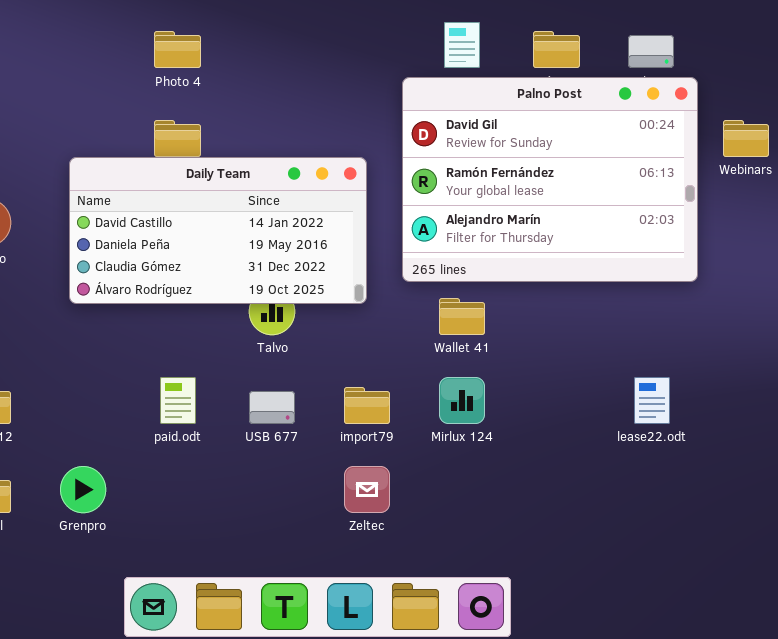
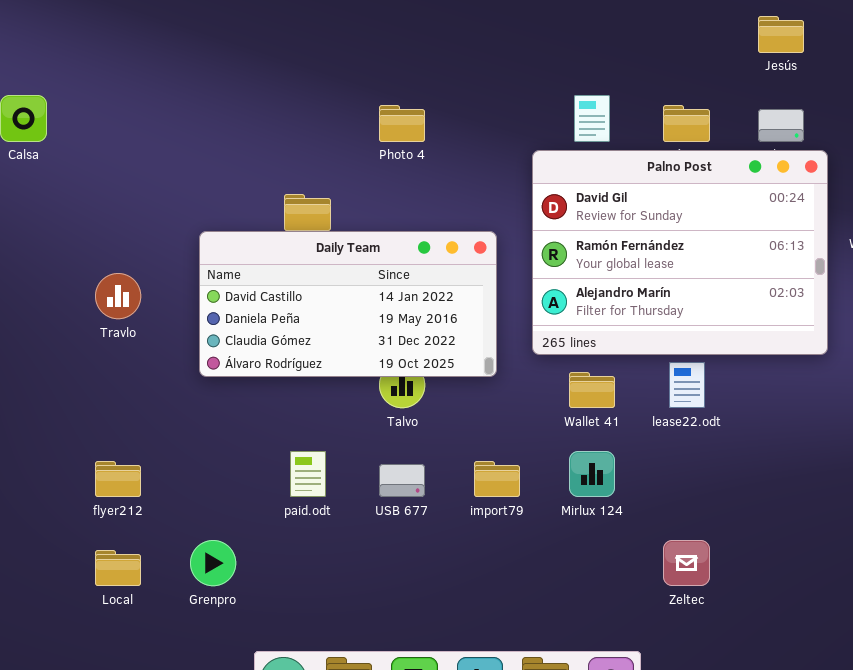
Photo 4: [154,31,201,68] -> [379,105,425,142], moved
lease22.odt: [634,377,670,424] -> [669,362,705,408], moved
Zeltec: [344,466,390,513] -> [663,540,710,586], moved

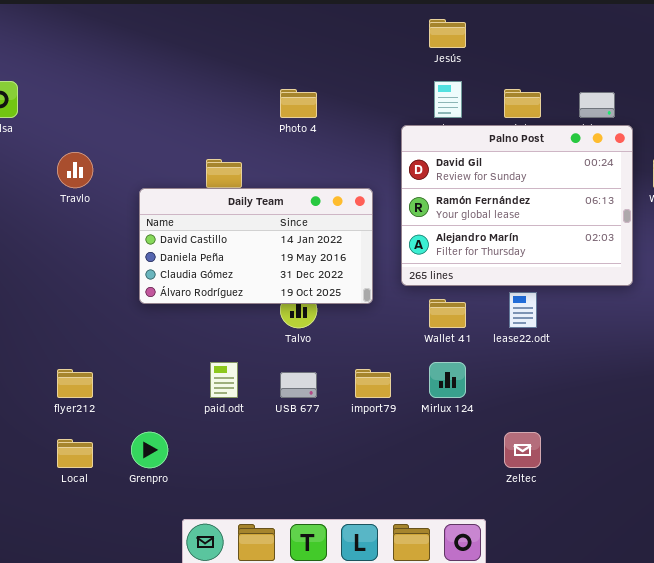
Jesús: [758,16,804,53] -> [429,19,466,48], moved
Travlo: [95,273,141,319] -> [57,152,93,188], moved

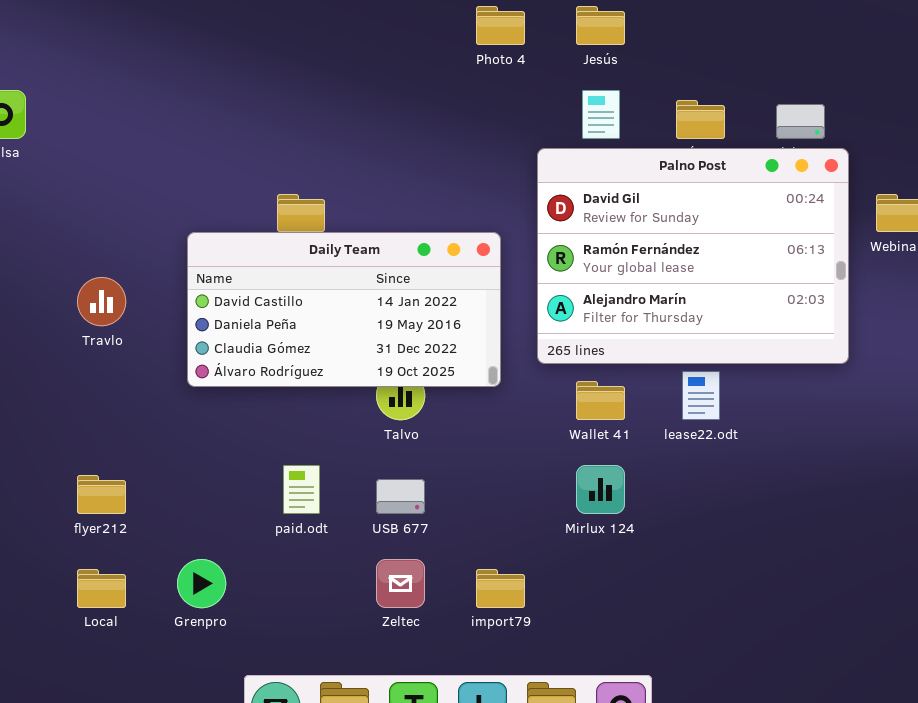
Photo 4: [280,89,317,118] -> [476,6,525,45], moved
Travlo: [57,152,93,188] -> [77,277,126,326], moved
import79: [355,369,391,398] -> [476,569,525,608], moved
Zeltec: [504,432,541,468] -> [376,559,425,608], moved

